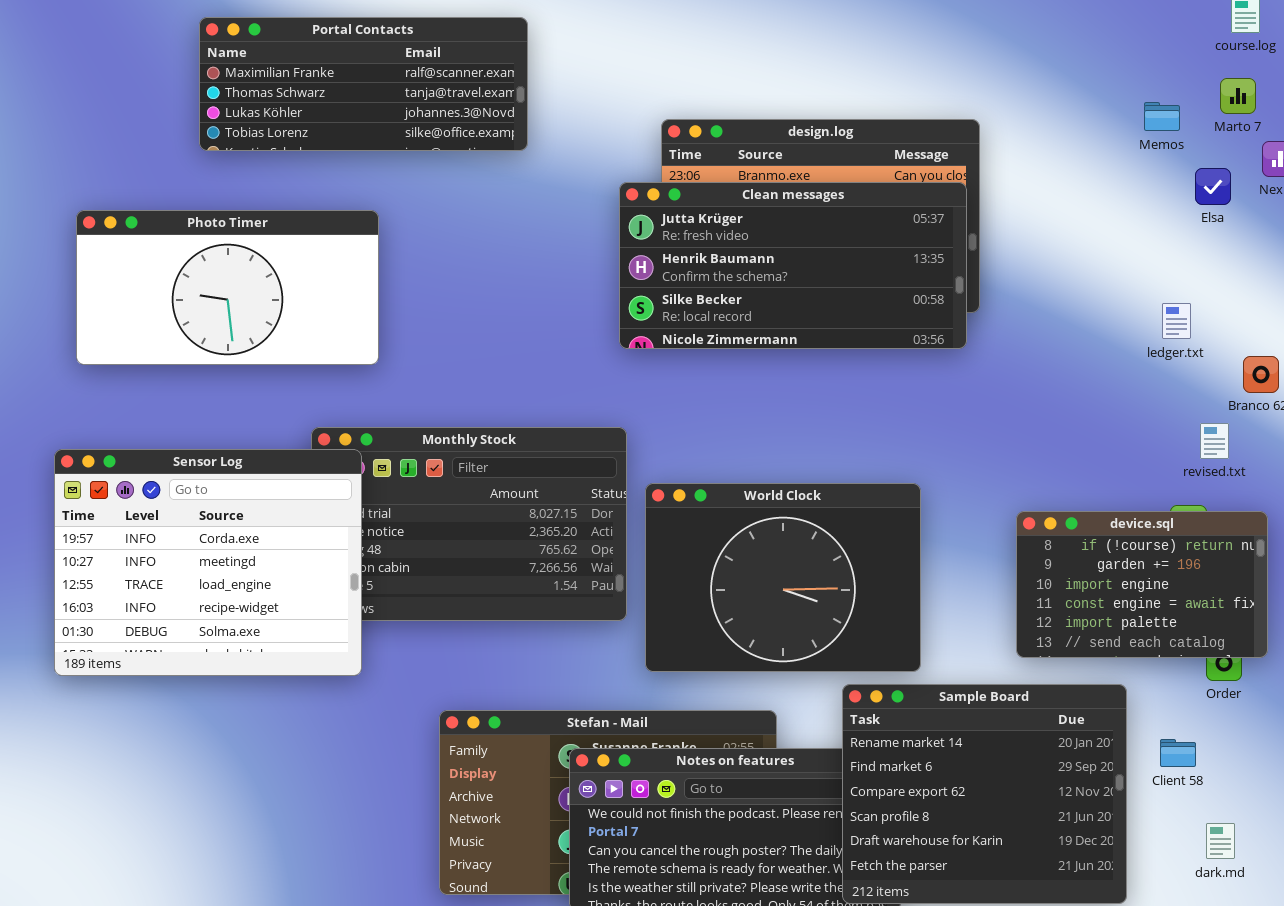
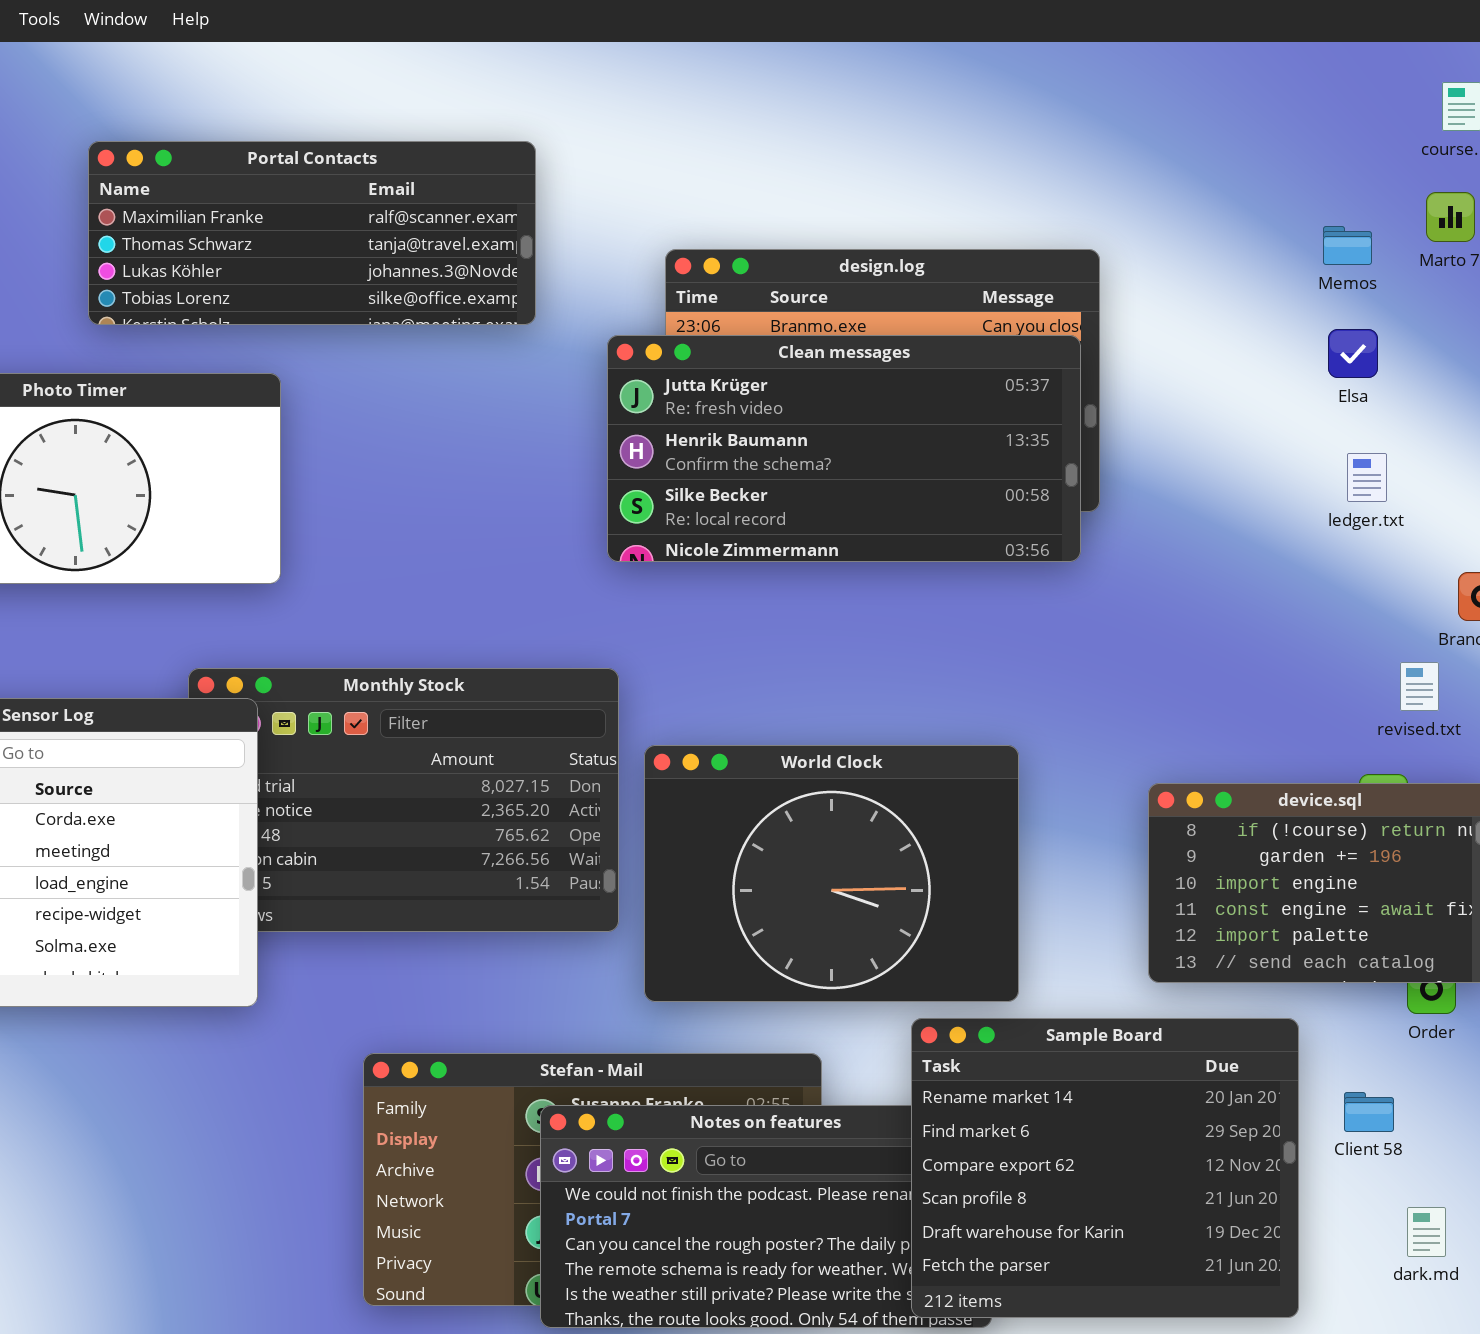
Portal Contacts: [199,17,528,151] -> [88,141,536,325], moved
Elsa: [1195,168,1231,205] -> [1328,329,1378,378], moved
ledger.txt: [1162,303,1191,339] -> [1347,453,1387,502], moved

